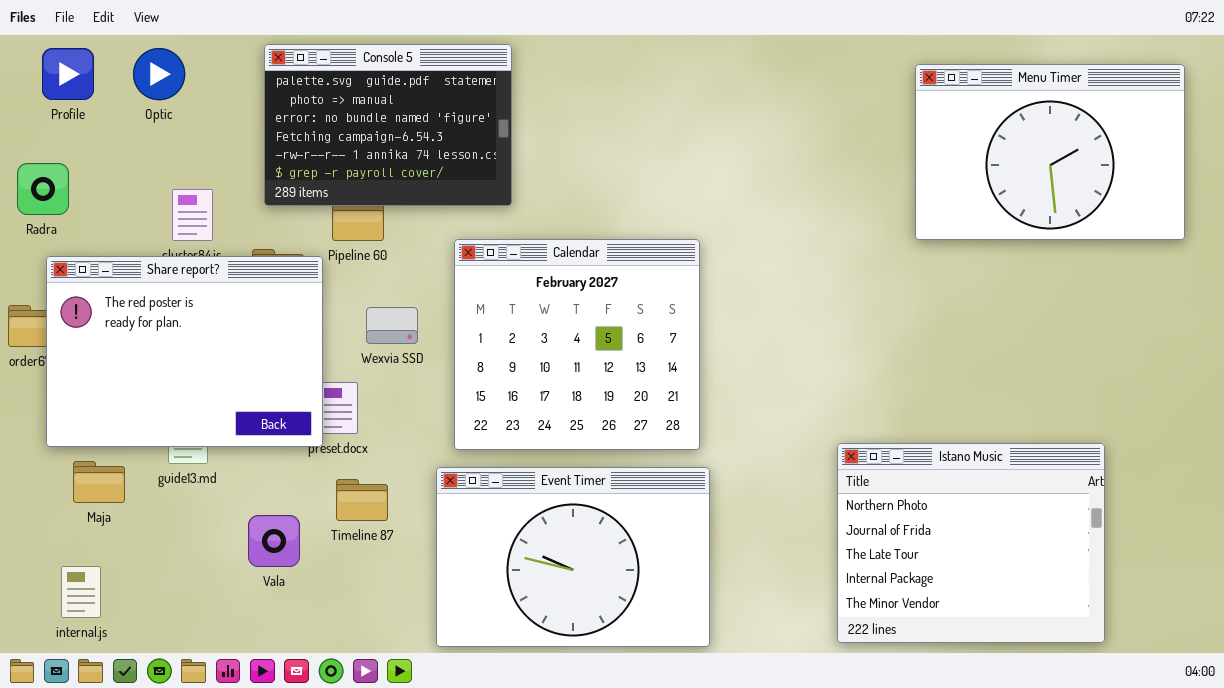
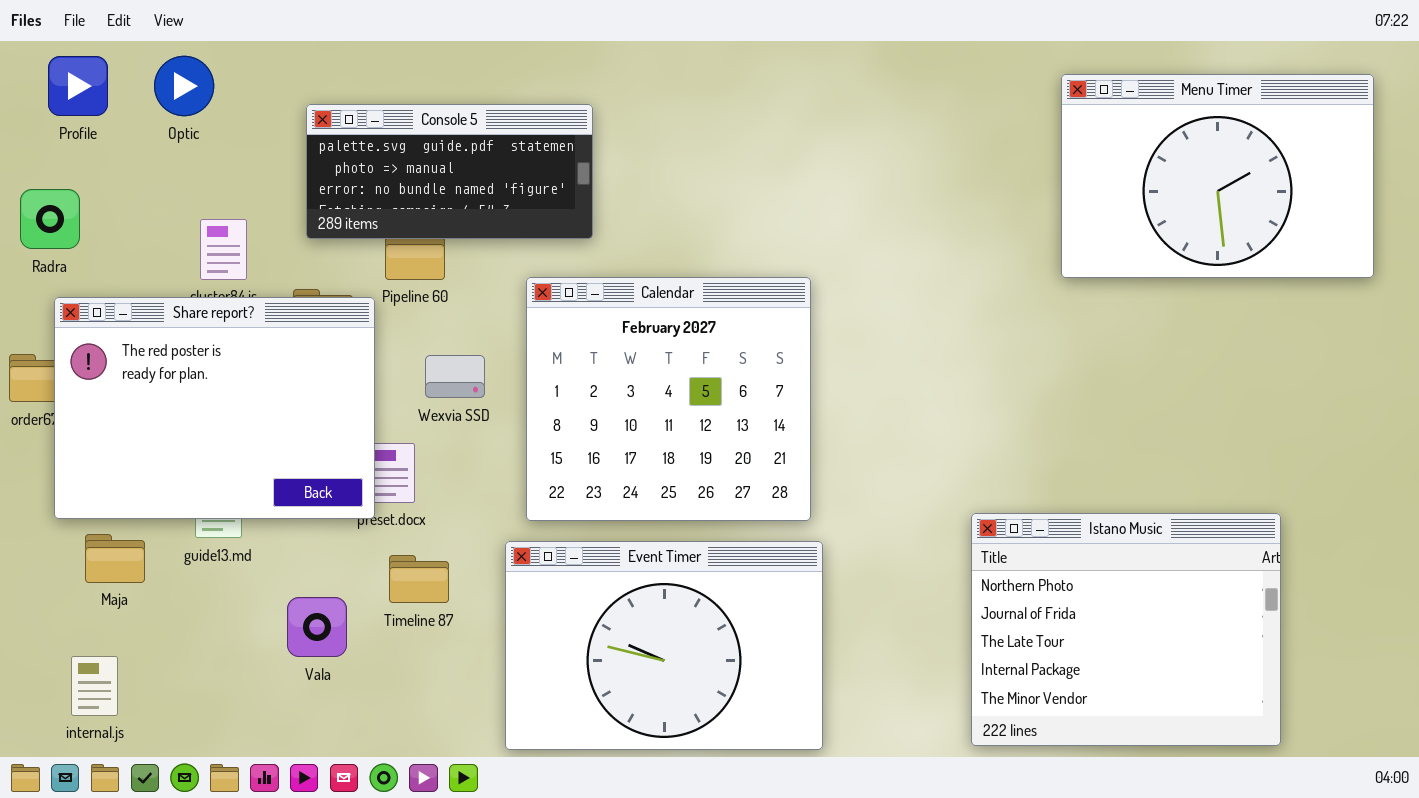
Console 5: [264,44,512,206] -> [306,104,593,239], resized

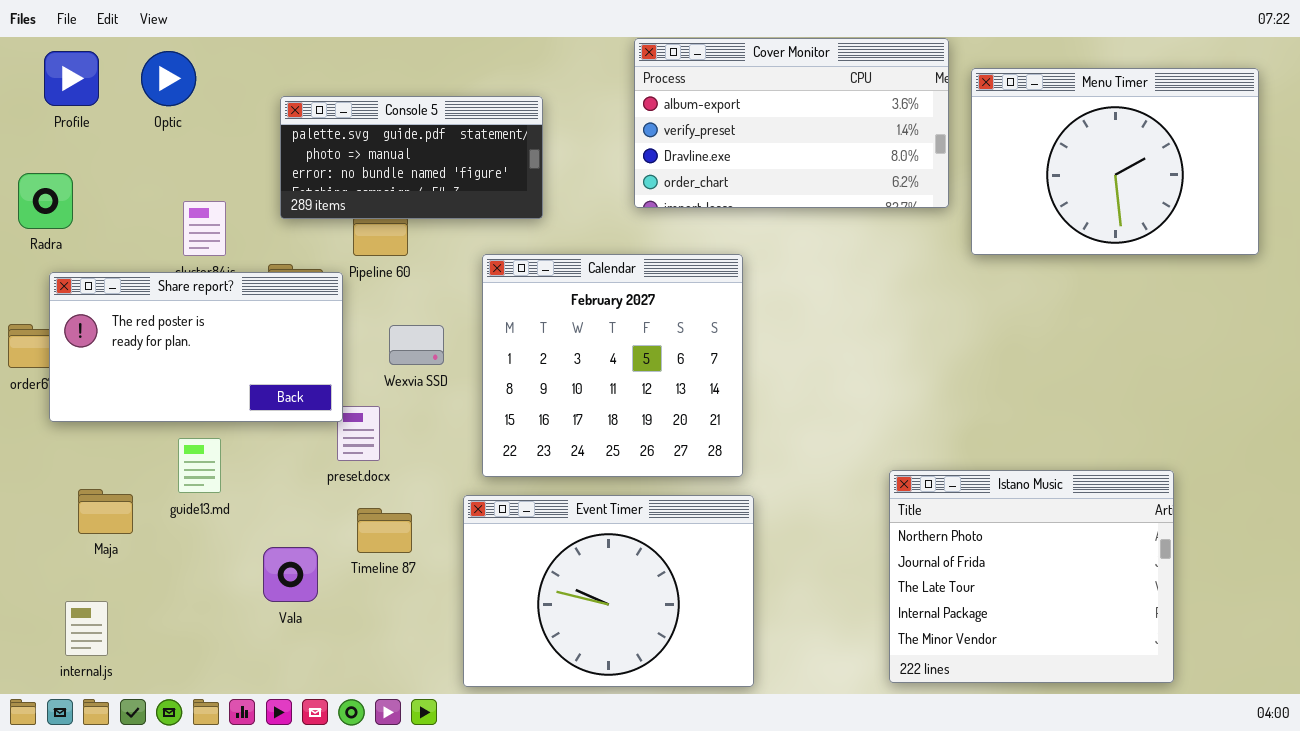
Cover Monitor: none -> [634,38,949,208], opened
Share report?: [54,297,375,519] -> [49,272,343,422], resized

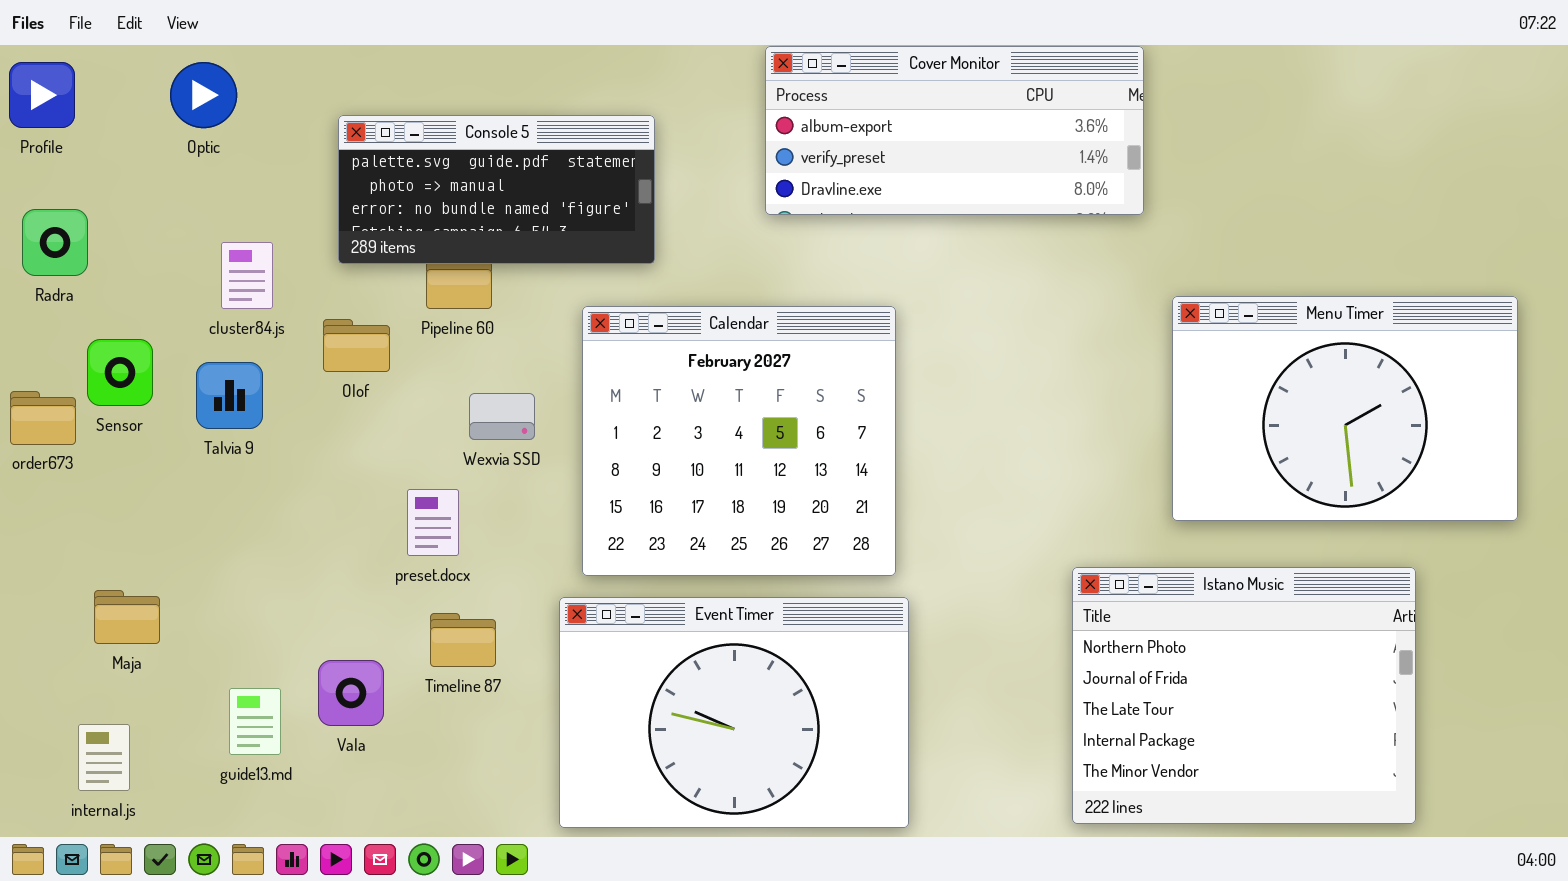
Cover Monitor: [634,38,949,208] -> [765,46,1144,215], resized
Profile: [44,51,99,106] -> [9,62,75,128], moved
Menu Timer: [971,68,1259,255] -> [1172,296,1518,521], moved
Share report?: [49,272,343,422] -> none, closed
guide13.md: [178,438,221,493] -> [229,688,281,755], moved

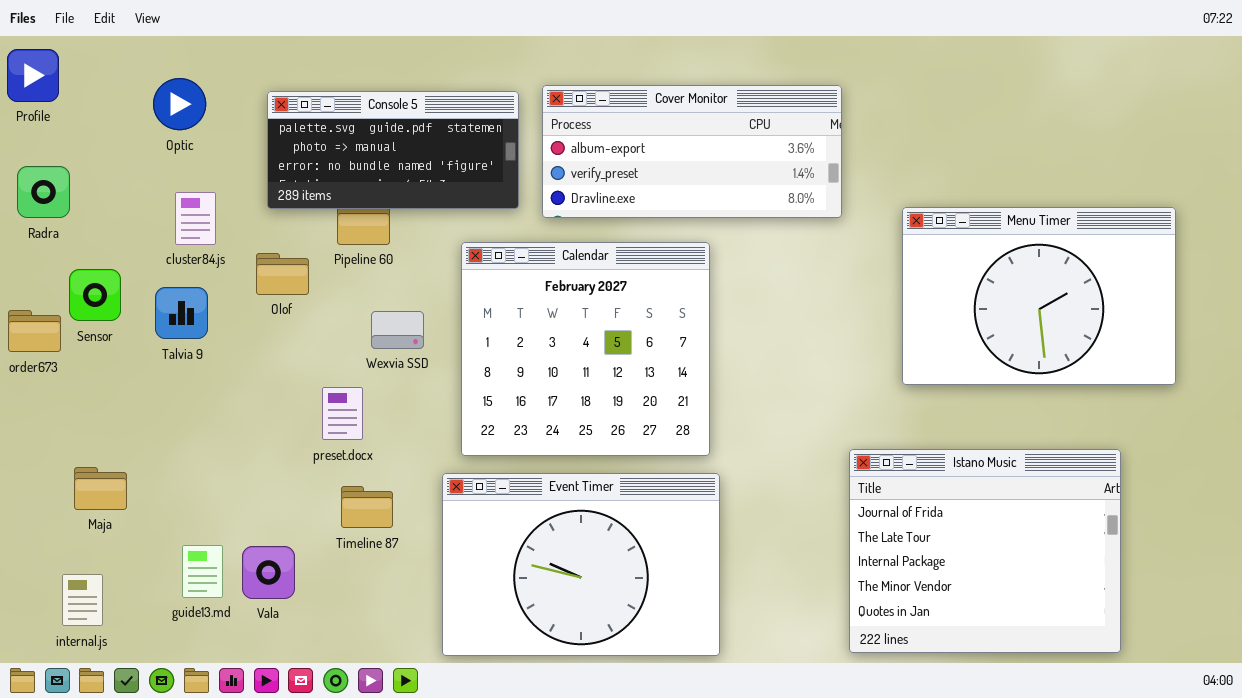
Cover Monitor: [765,46,1144,215] -> [542,85,842,218], moved
Optic: [170,62,237,128] -> [153,78,206,130], moved
Menu Timer: [1172,296,1518,521] -> [902,207,1176,385], moved
Istano Music: [1072,567,1416,824] -> [849,449,1121,653], scrolled down 1 row
Vala: [318,660,384,726] -> [242,546,295,599], moved

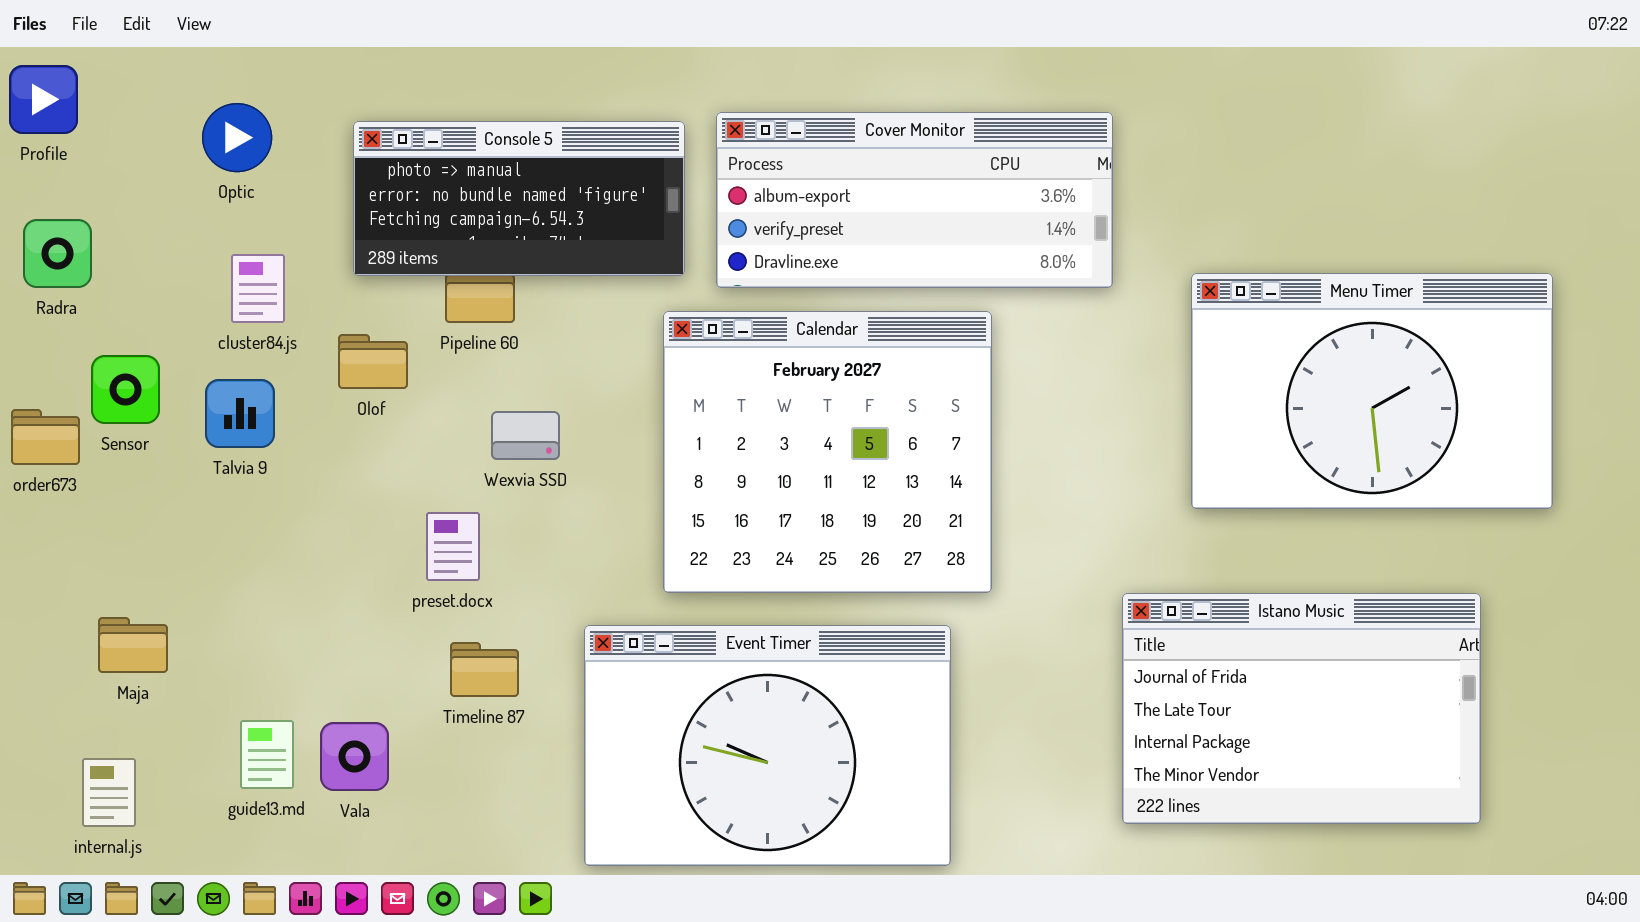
Console 5: [267,91,519,209] -> [353,121,685,276], scrolled down 1 row
Calendar: [461,242,710,456] -> [663,311,992,593], moved
Istano Music: [849,449,1121,653] -> [1122,593,1481,824], resized

